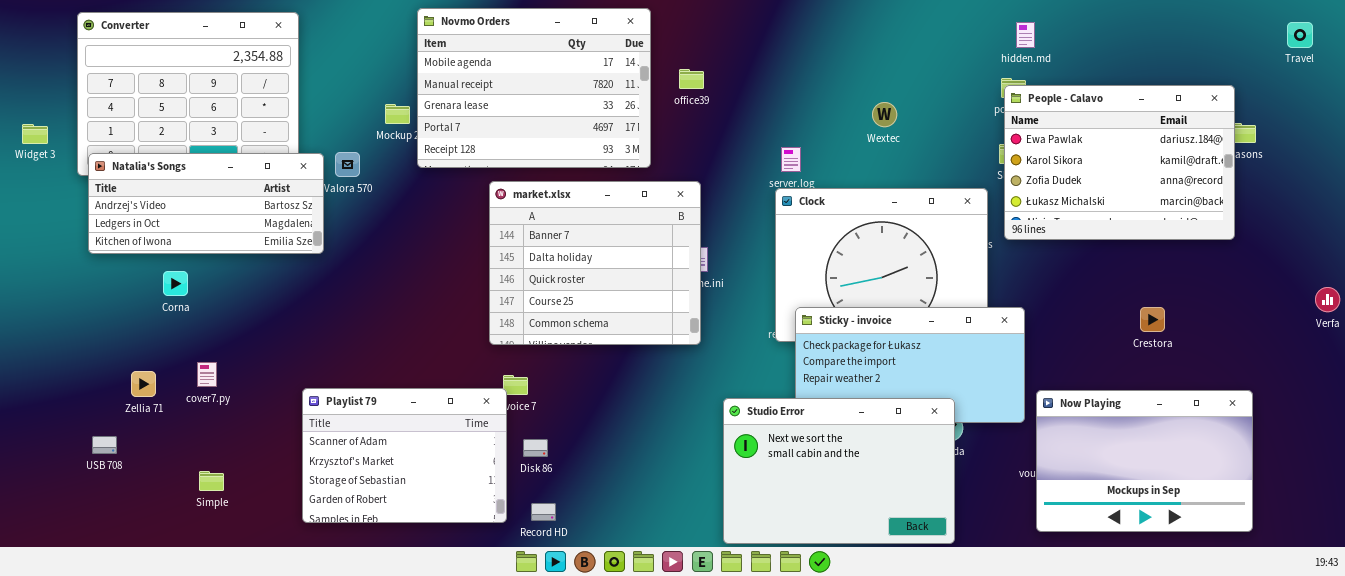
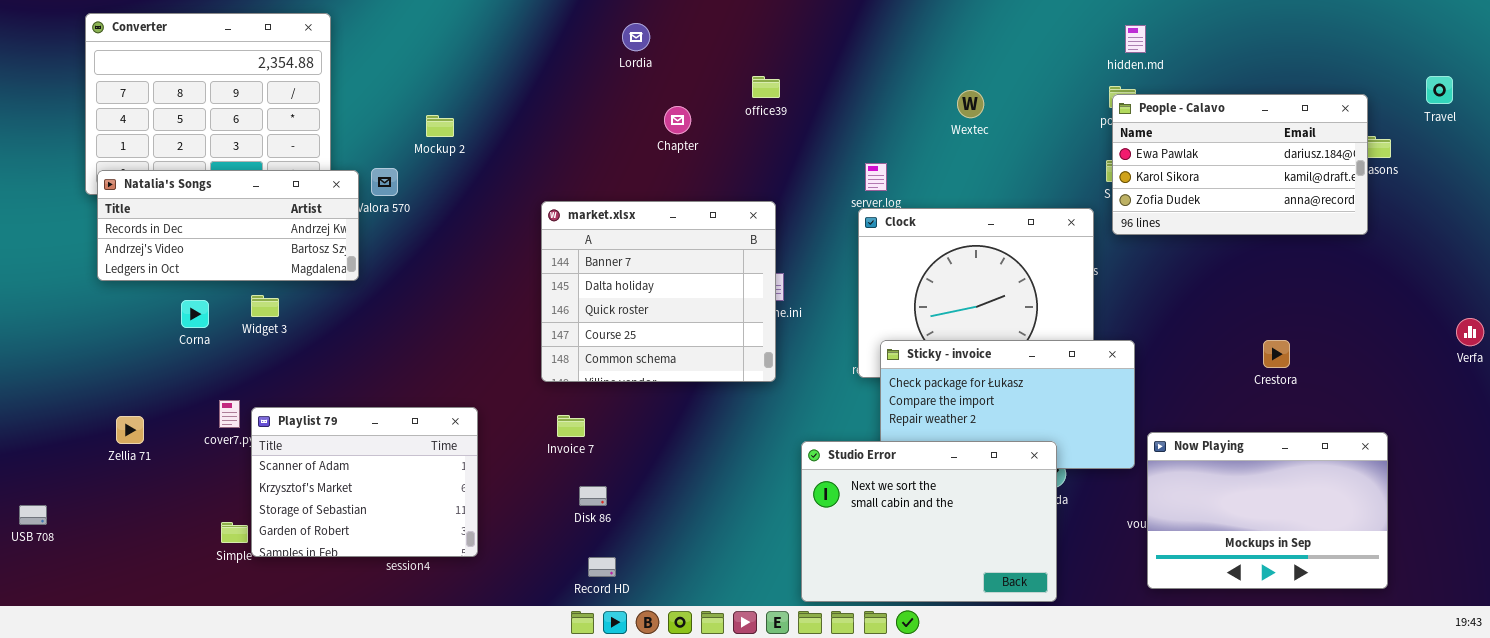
Novmo Orders: [417,8,651,168] -> none, closed
Travel: [1287,22,1313,48] -> [1426,76,1453,104], moved
People - Calavo: [1004,85,1235,240] -> [1112,94,1368,235], resized
Wextec: [872,102,897,127] -> [957,90,984,118], moved
Widget 3: [22,124,48,144] -> [251,295,279,317], moved
Natalia's Songs: [88,153,324,254] -> [97,170,359,281], scrolled up 1 row
Zellia 71: [131,371,156,397] -> [116,416,144,444], moved
Playlist 79: [302,388,507,523] -> [251,407,478,557], moved
USB 708: [92,436,117,454] -> [19,505,47,525], moved

